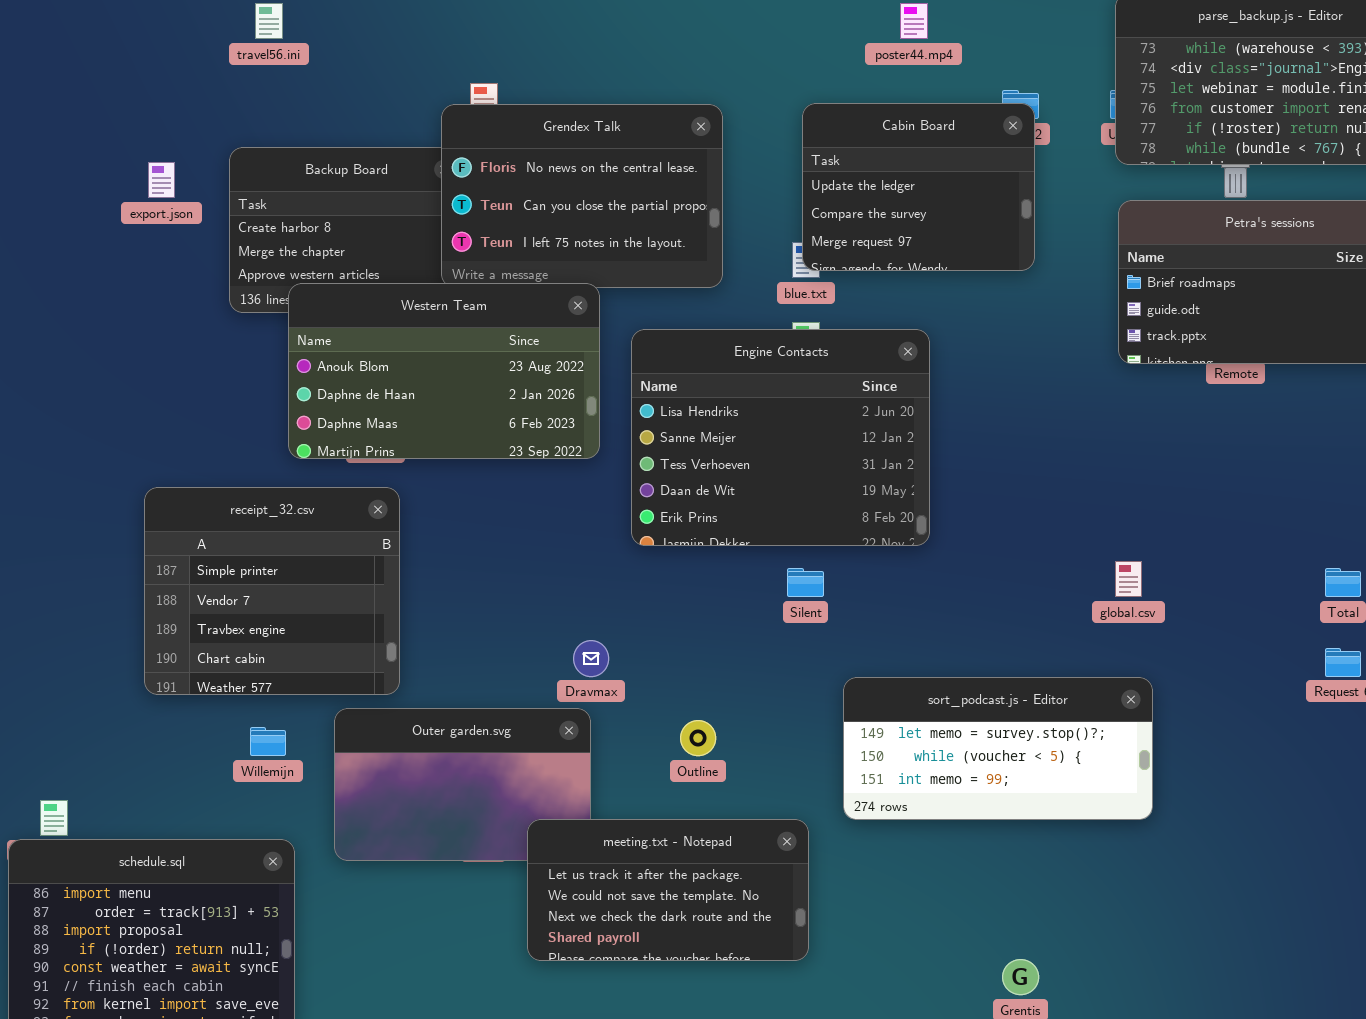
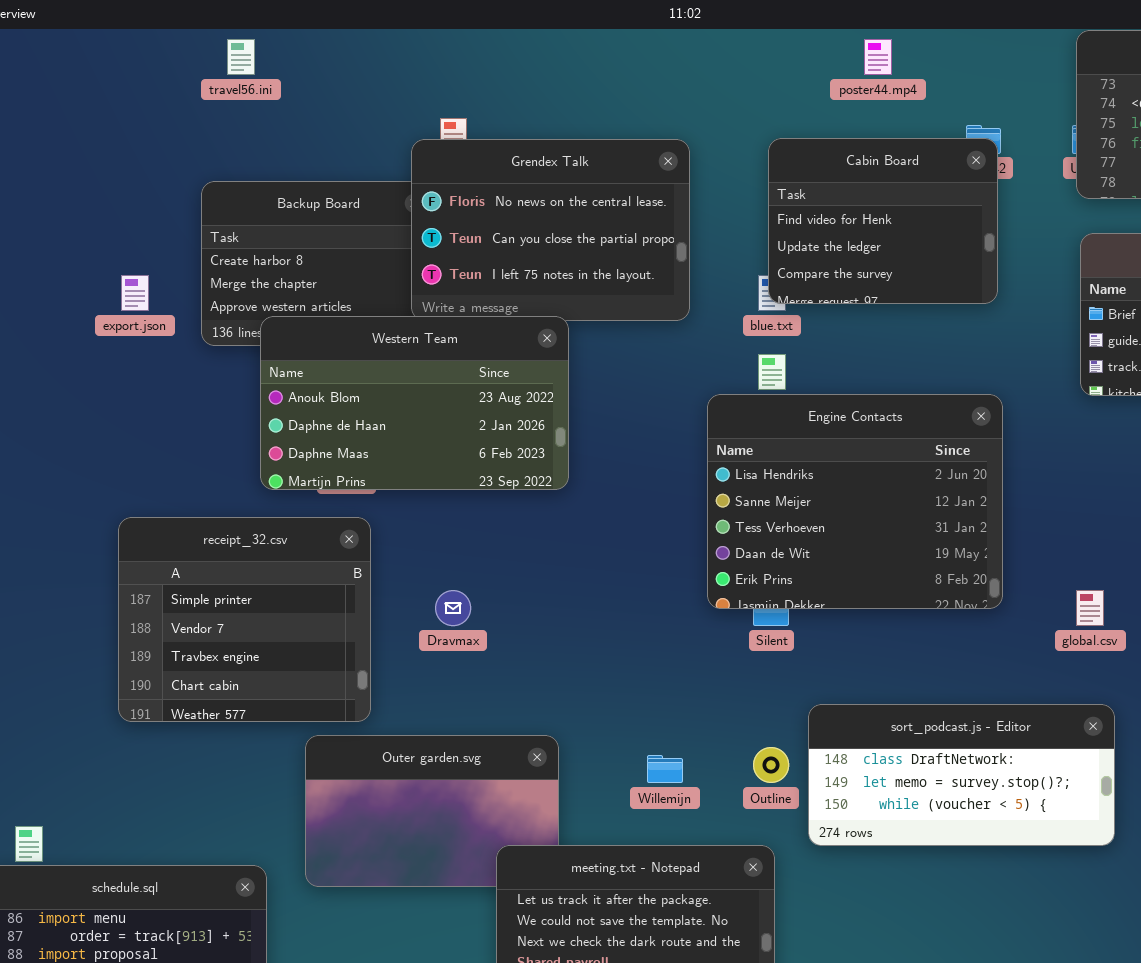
Cabin Board: [802,103,1035,271] -> [768,138,998,304], scrolled up 1 row
export.json: [148,162,175,198] -> [121,275,149,311], moved
Engine Contacts: [631,329,930,546] -> [707,394,1003,609], moved
Dravmax: [573,640,609,677] -> [435,590,471,626], moved
sort_podcast.js - Editor: [843,677,1153,820] -> [808,704,1115,846], scrolled up 1 row
Outline: [680,720,716,756] -> [753,747,789,783], moved
Willemijn: [250,727,286,756] -> [647,755,683,783], moved

